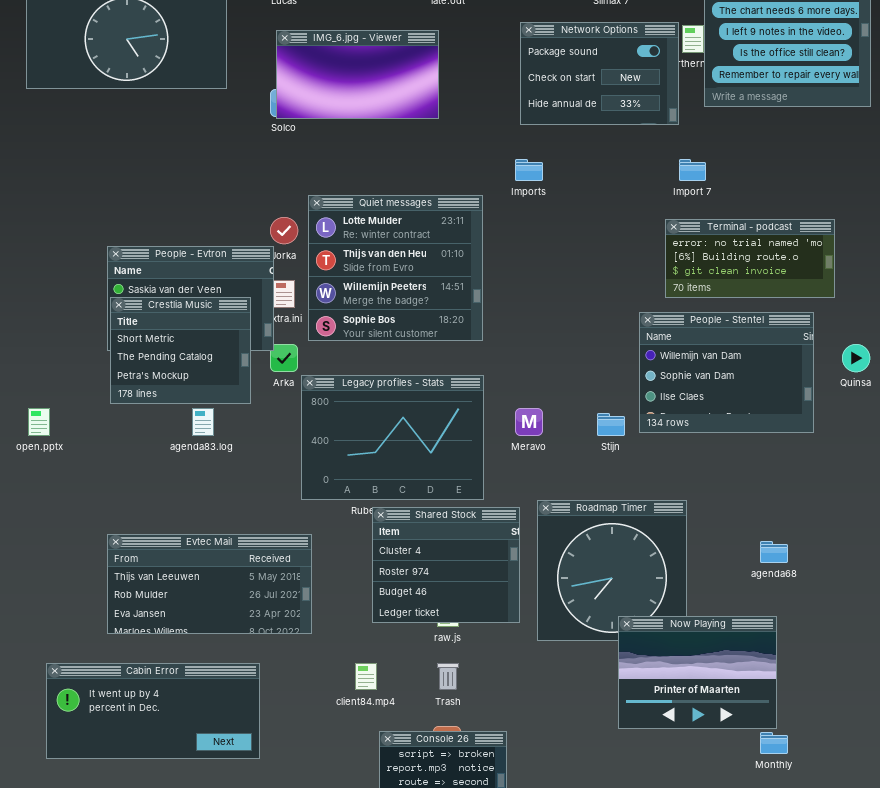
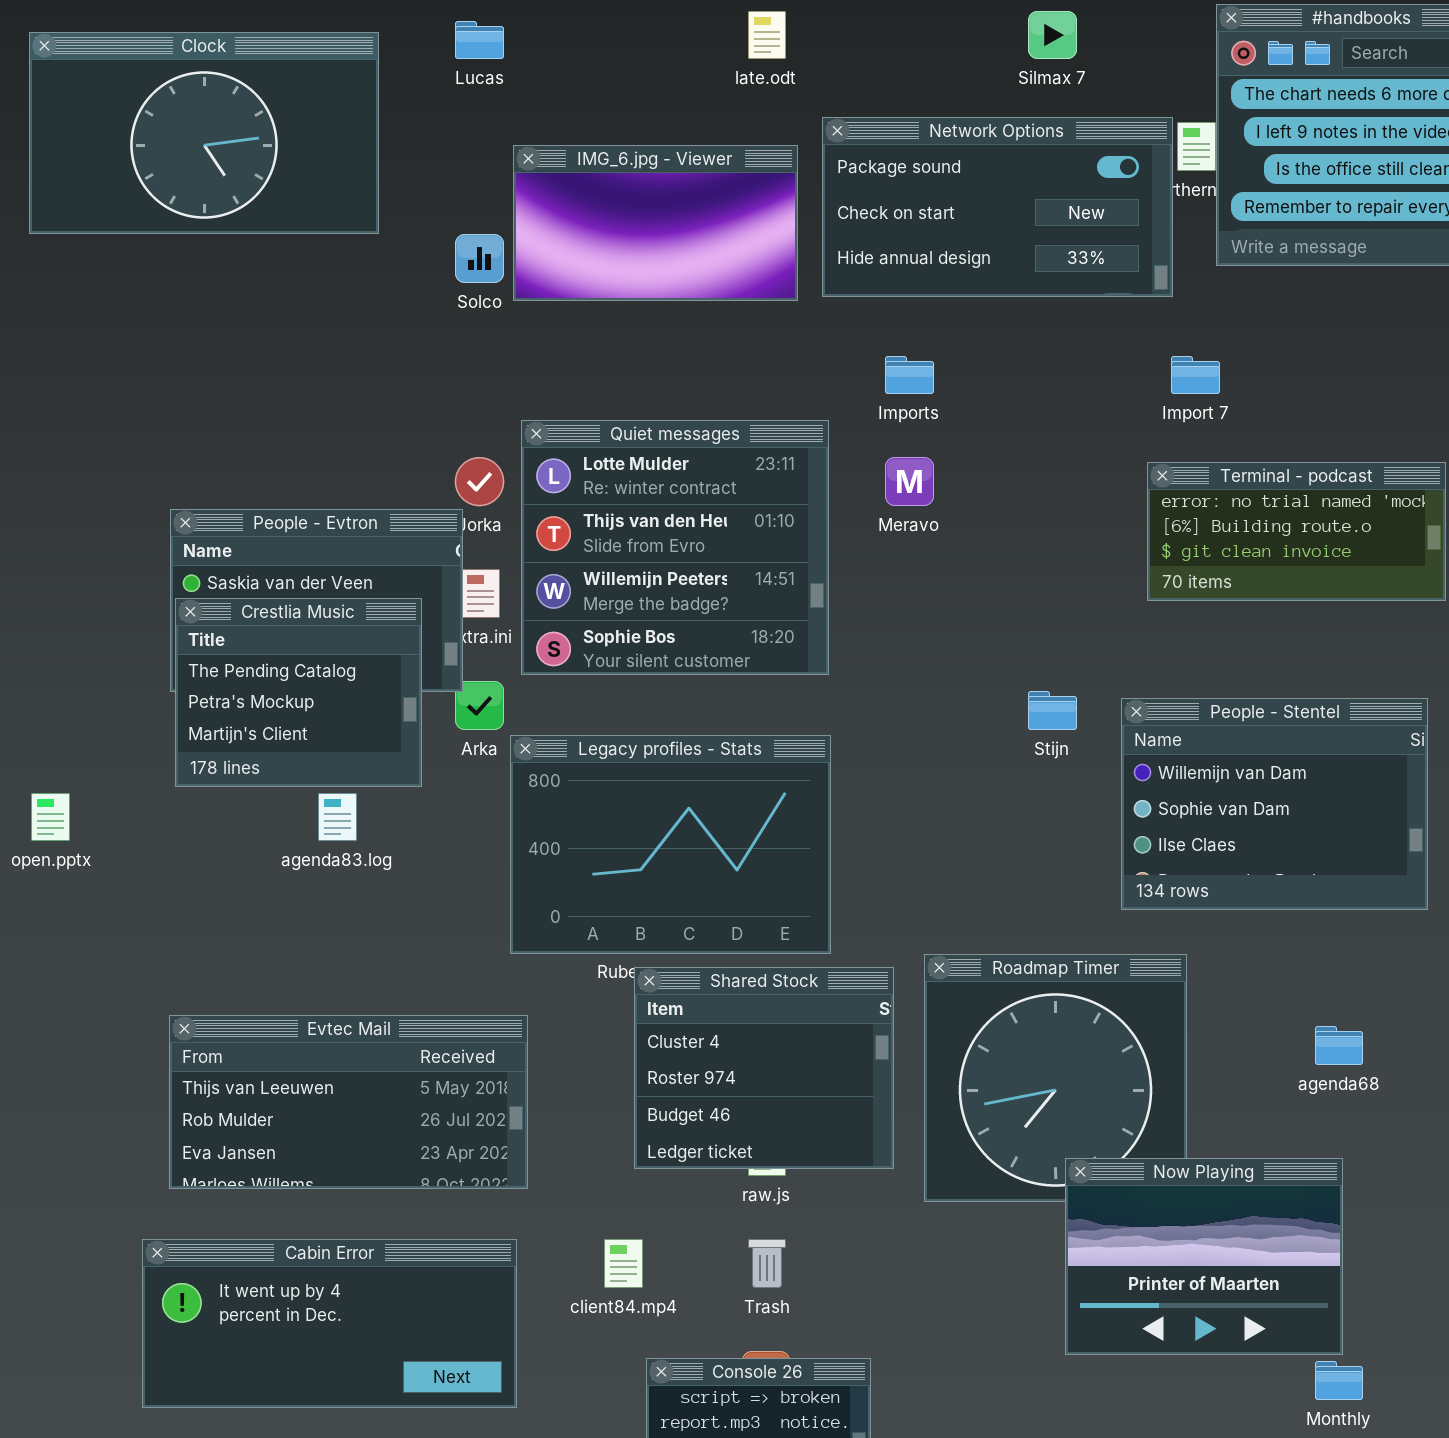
Network Options: [520,22,679,125] -> [822,117,1173,297], resized
IMG_6.jpg - Viewer: [276,30,439,119] -> [513,145,798,301], moved
Crestlia Music: [110,297,251,404] -> [175,598,422,787], scrolled down 1 row
People - Stentel: [639,312,814,433] -> [1121,698,1428,910], moved
Meravo: [515,408,543,436] -> [885,457,934,506], moved
Stijn: [597,413,625,436] -> [1028,691,1077,730], moved
Cabin Error: [46,663,260,759] -> [142,1239,517,1408], moved

